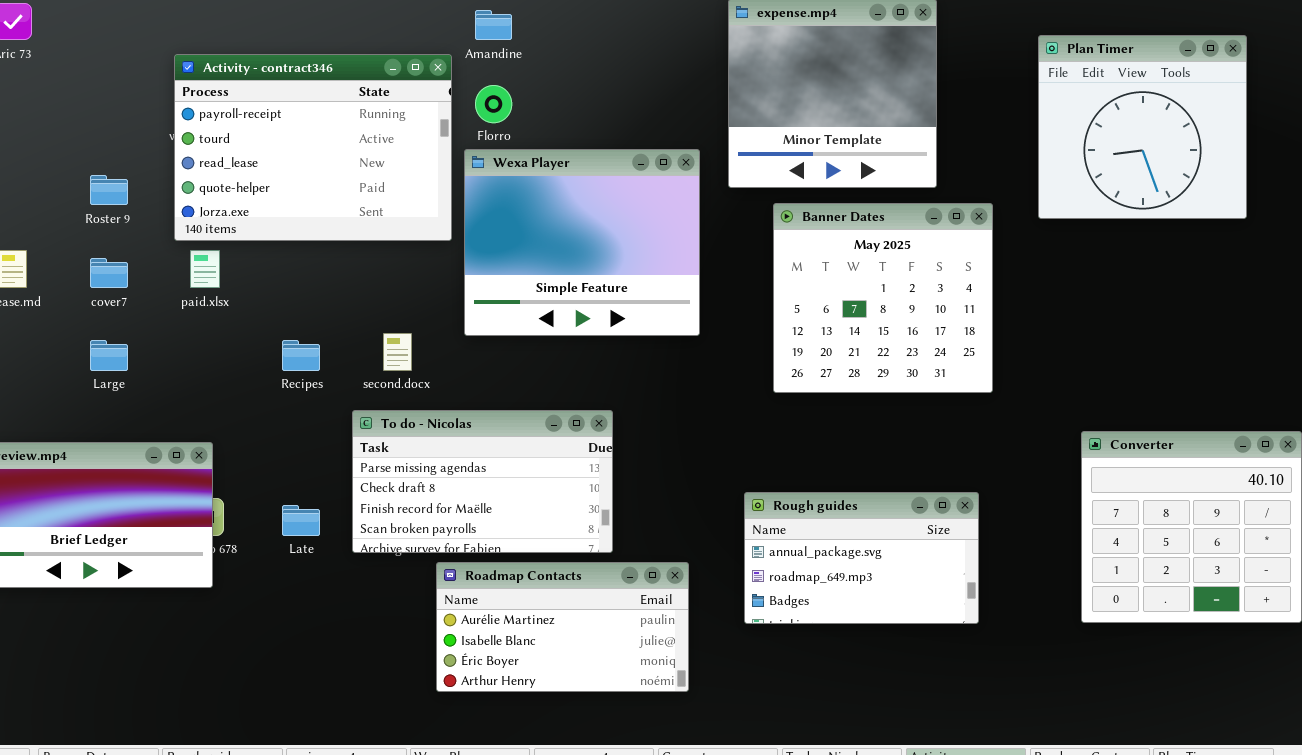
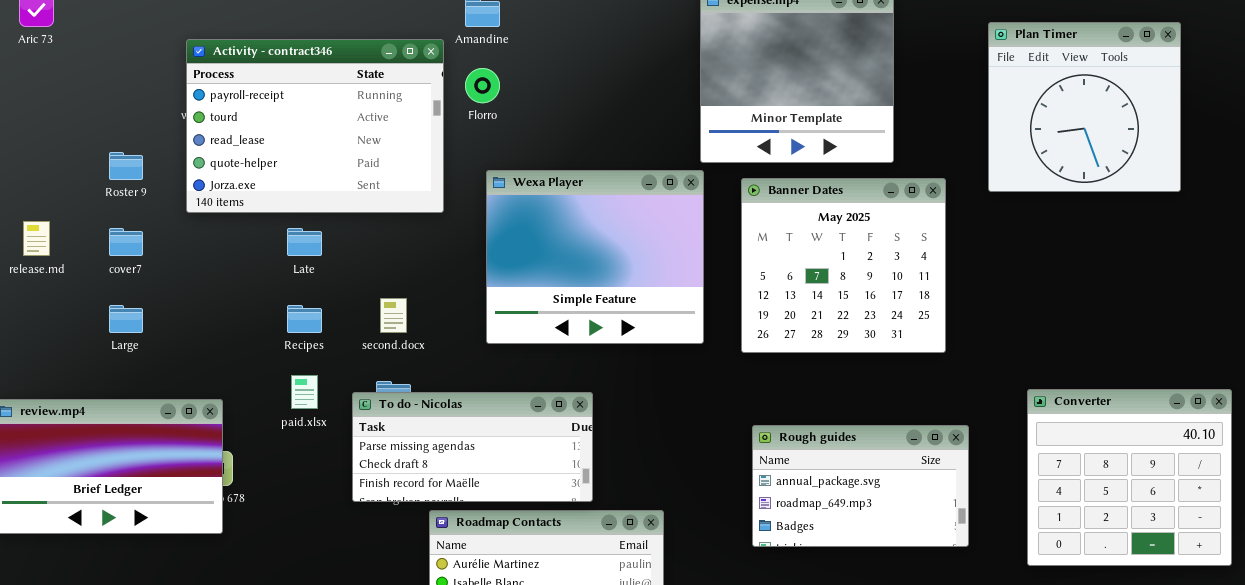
Wexa Player: [464,149,700,336] -> [486,170,704,344], moved
paid.xlsx: [190,250,220,288] -> [291,375,318,409], moved
To do - Nicolas: [352,410,613,553] -> [352,392,593,502], resized
Rough guides: [744,492,979,624] -> [752,425,969,547], moved
Late: [282,505,320,536] -> [287,228,322,256], moved

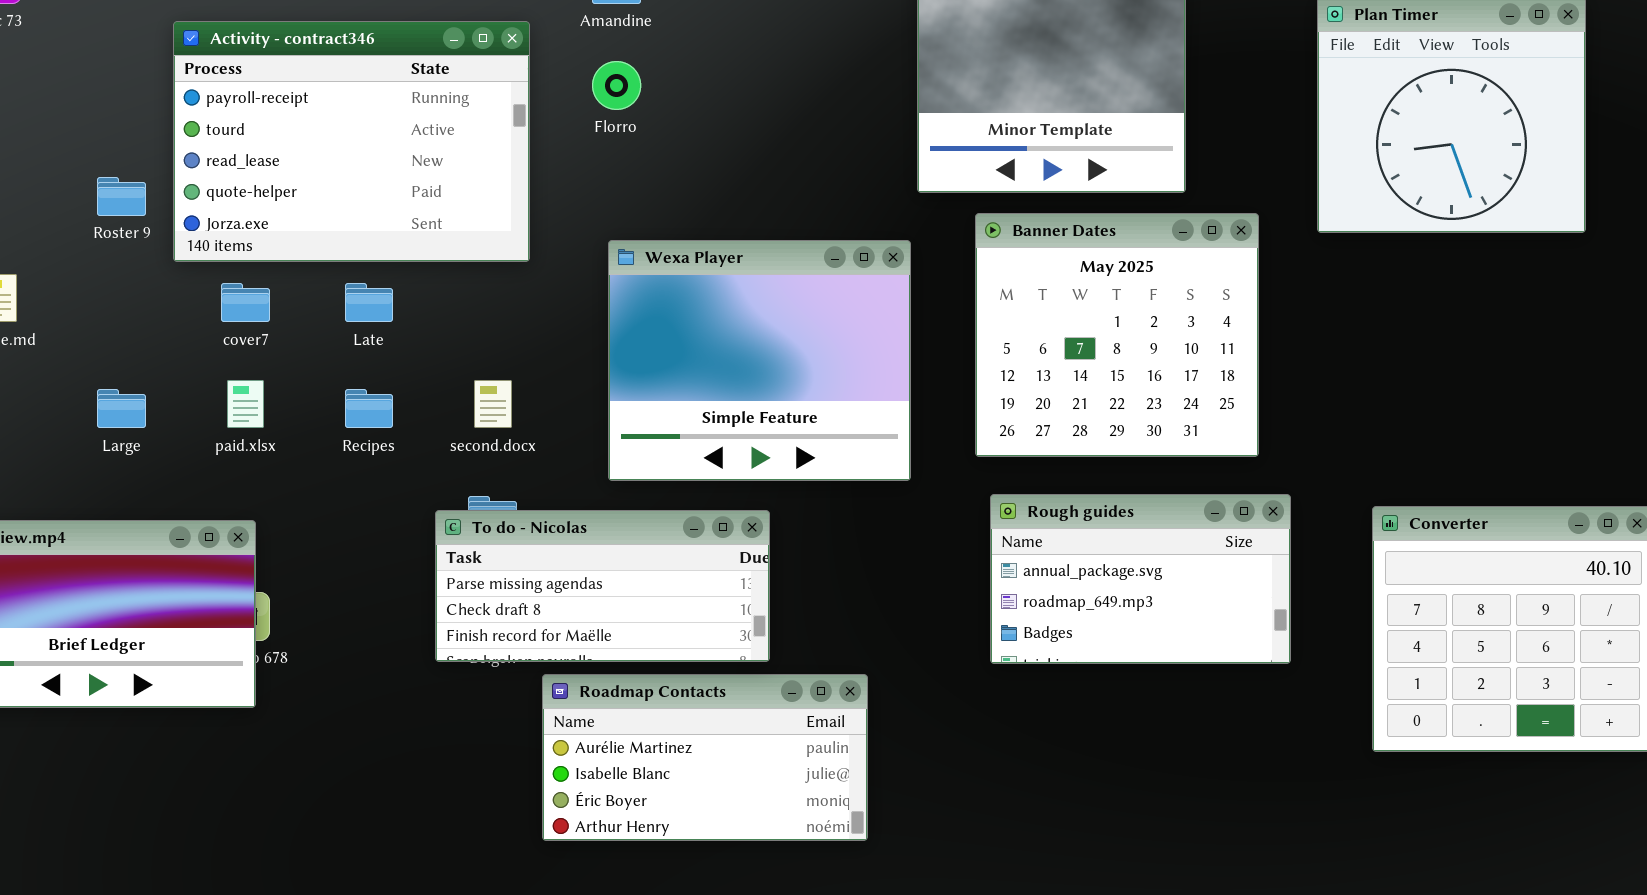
Activity - contract346: [186,39,444,213] -> [173,21,530,262], moved
Wexa Player: [486,170,704,344] -> [608,240,911,481], moved
cover7: [109,228,143,256] -> [221,283,270,322], moved
paid.xlsx: [291,375,318,409] -> [227,380,264,428], moved
Rough guides: [752,425,969,547] -> [990,494,1291,664], moved

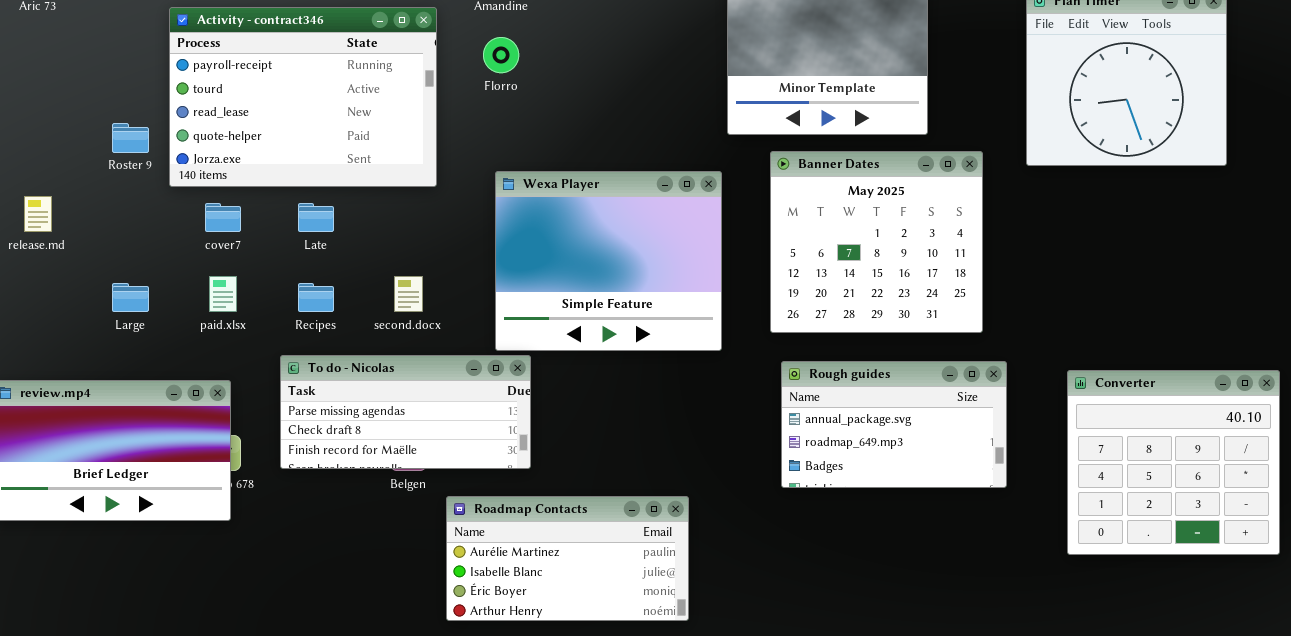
To do - Nicolas: [435,510,770,662] -> [280,355,531,469], moved

